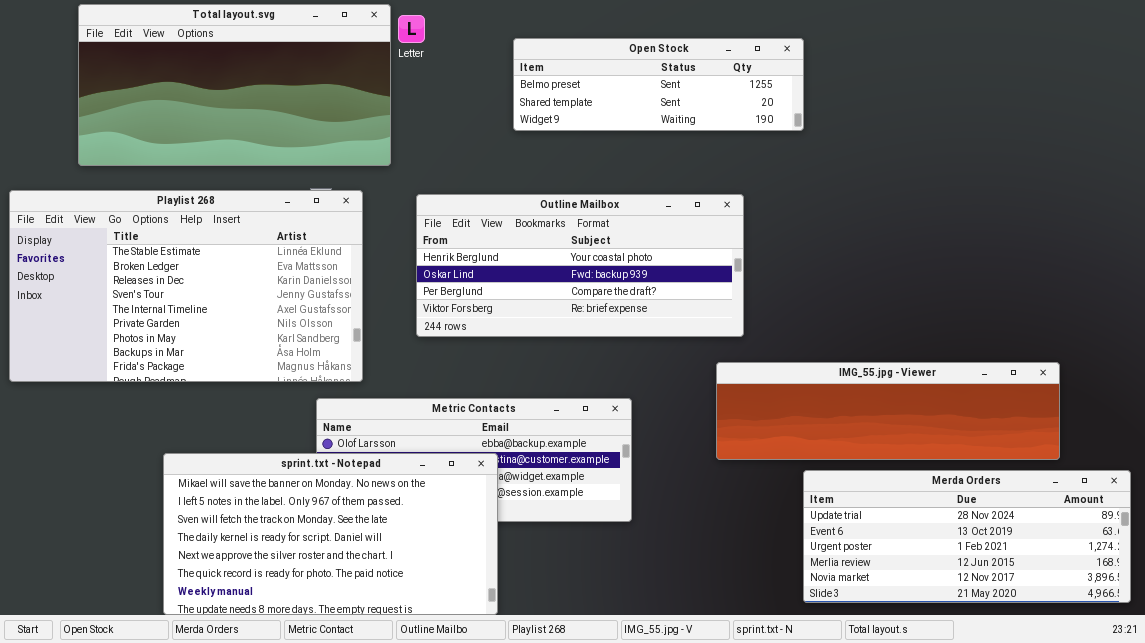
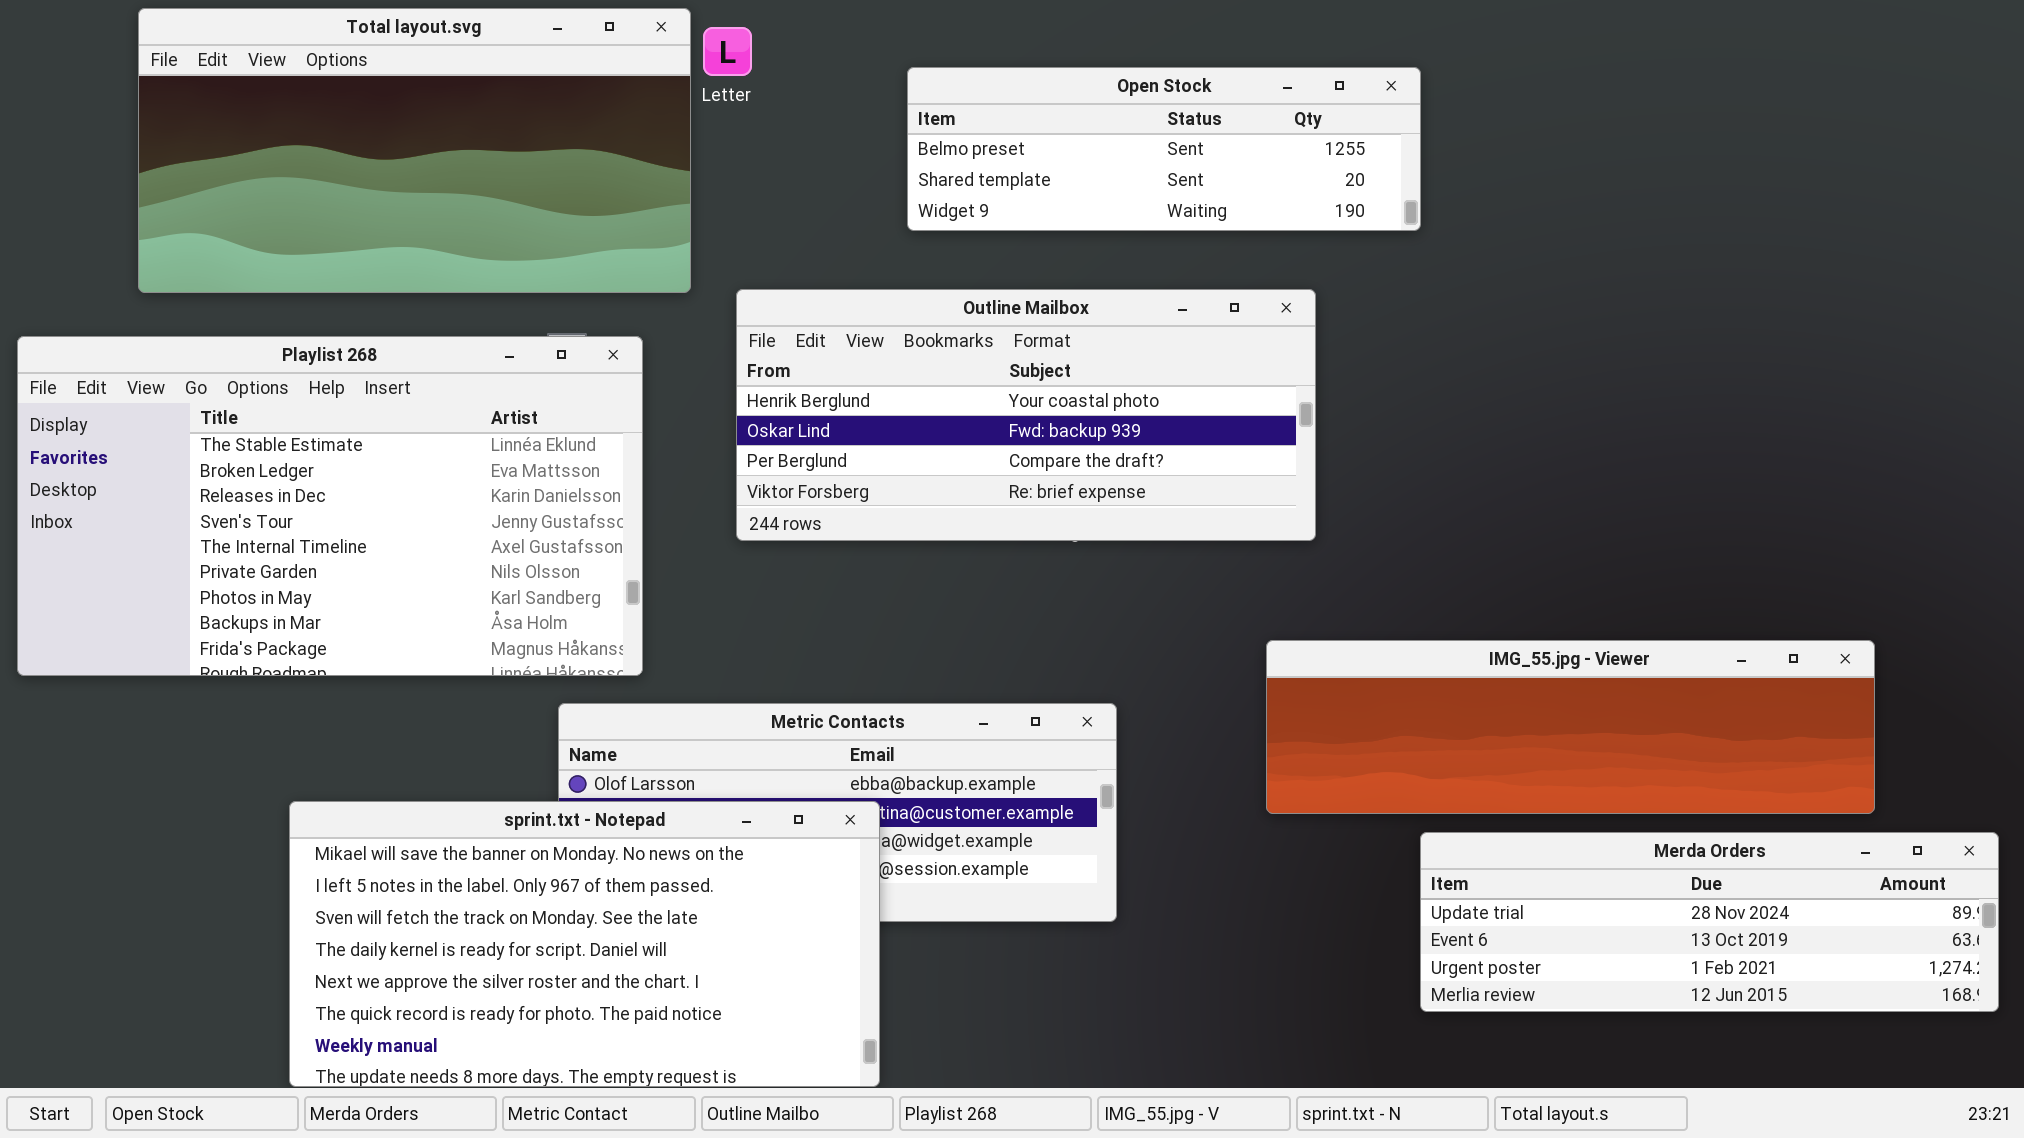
Outline Mailbox: [416,194,744,337] -> [736,289,1316,541], moved
Merda Orders: [803,470,1131,603] -> [1420,832,1999,1012], resized

